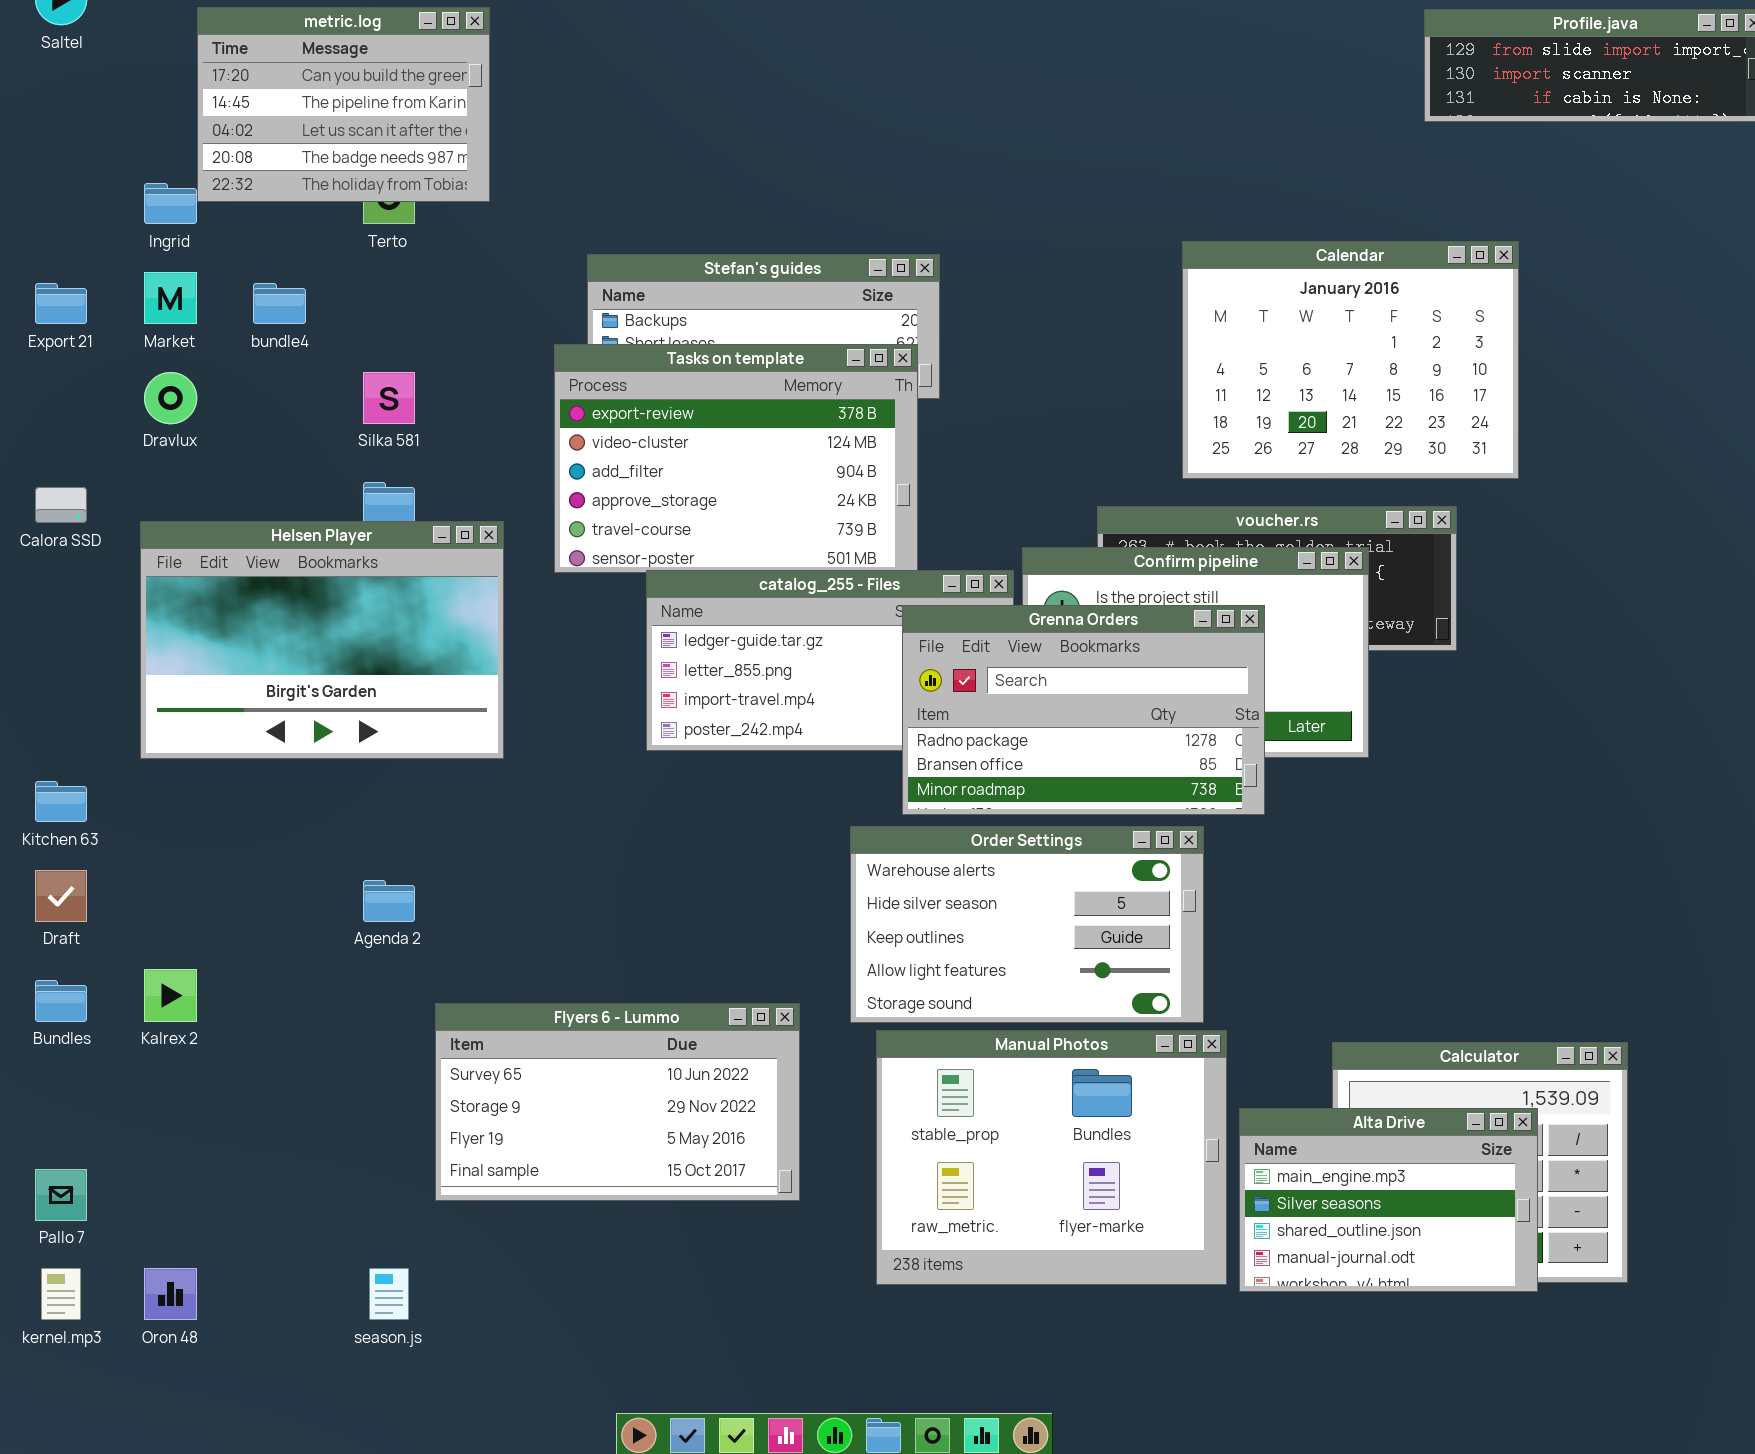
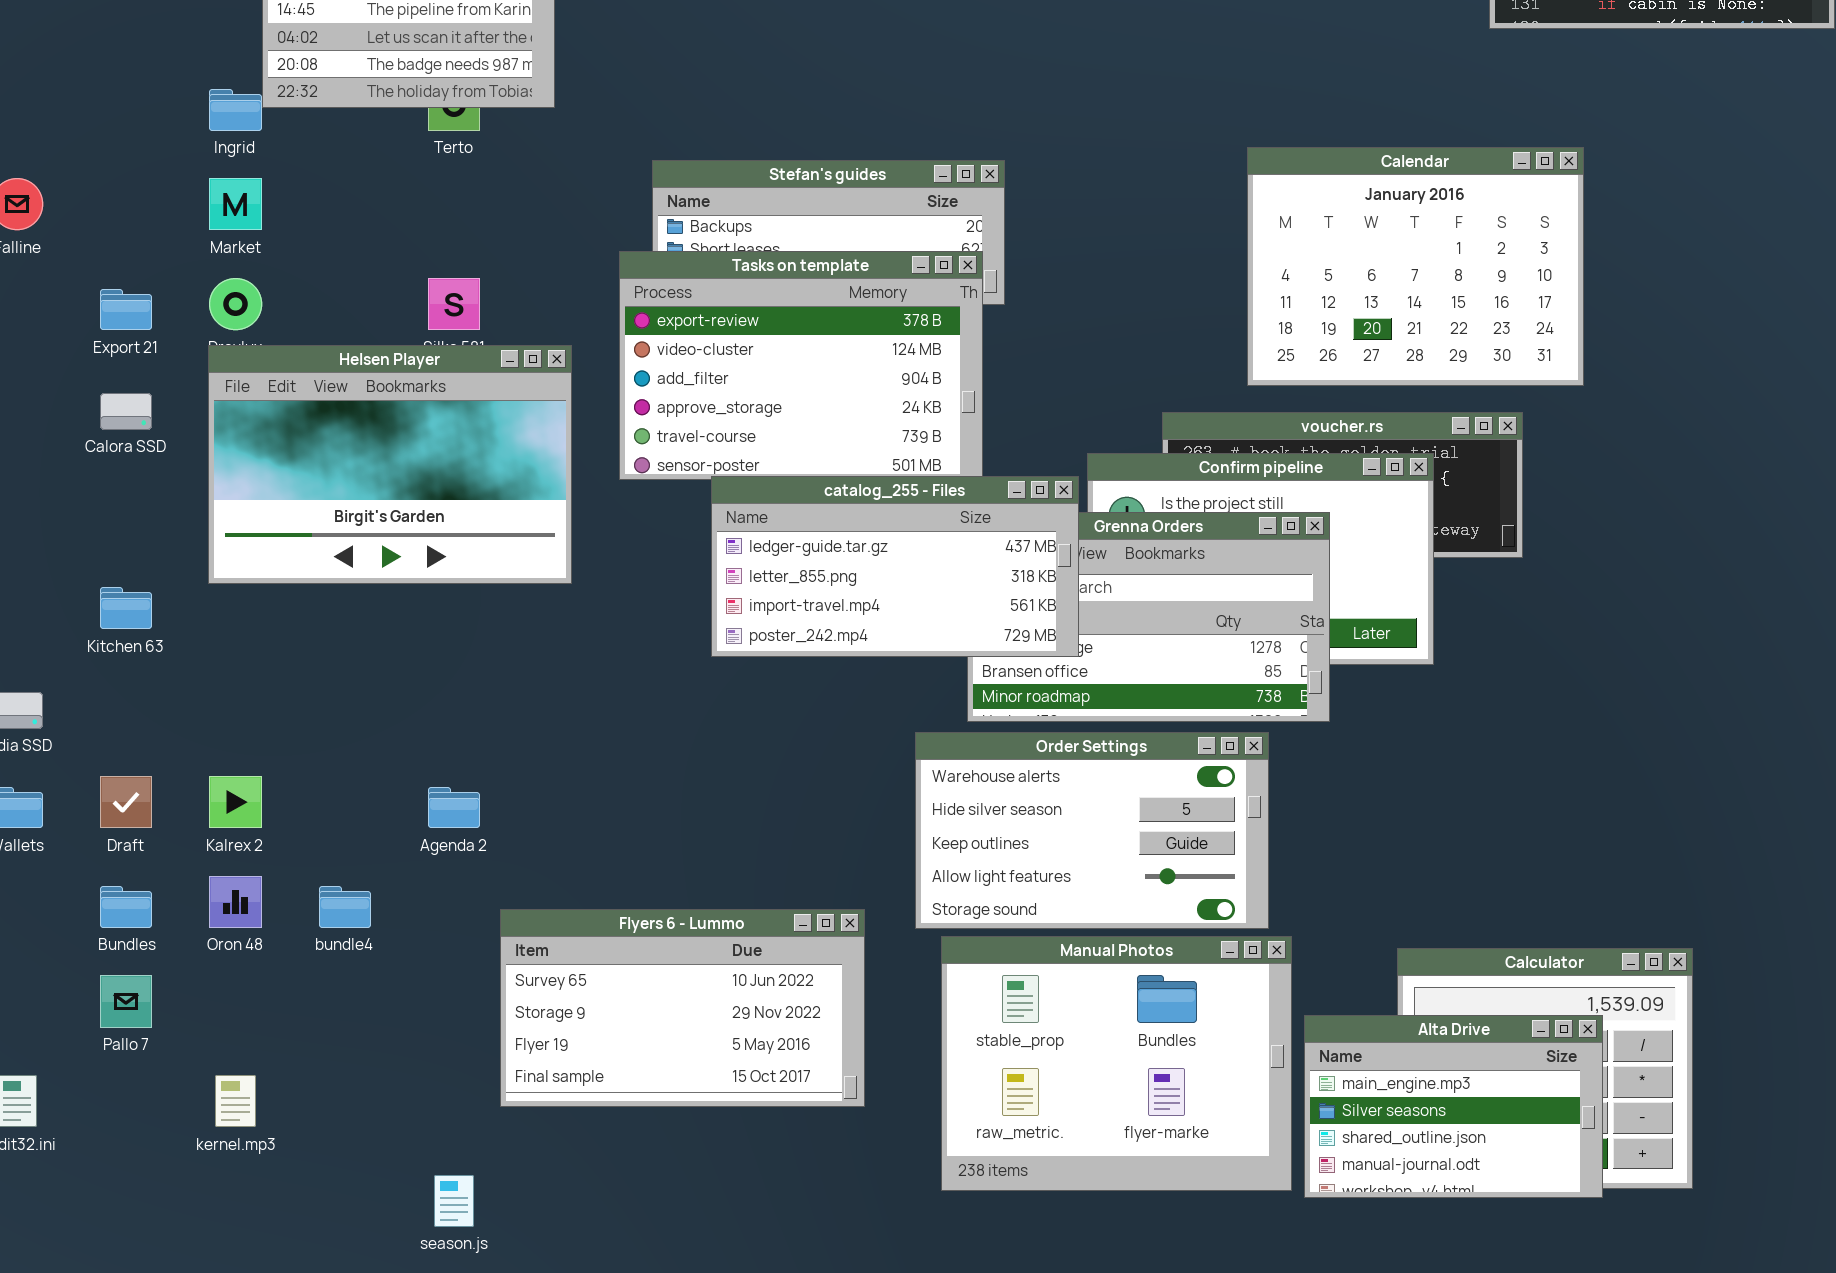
Export 21: [35,283,87,324] -> [100,289,152,330], moved
bundle4: [253,283,306,324] -> [319,886,371,928], moved
Helsen Player: [140,521,504,759] -> [208,345,572,584], moved
catalog_255 - Files: [646,570,1014,751] -> [711,476,1079,657], raised
Kitchen 63: [35,781,87,822] -> [100,587,152,629], moved
Kalrex 2: [144,969,197,1022] -> [209,776,262,828], moved
Pallo 7: [35,1169,87,1221] -> [100,975,152,1028], moved
kernel.mp3: [41,1268,81,1320] -> [215,1075,256,1127], moved
Oron 48: [144,1268,197,1320] -> [209,876,262,928], moved

